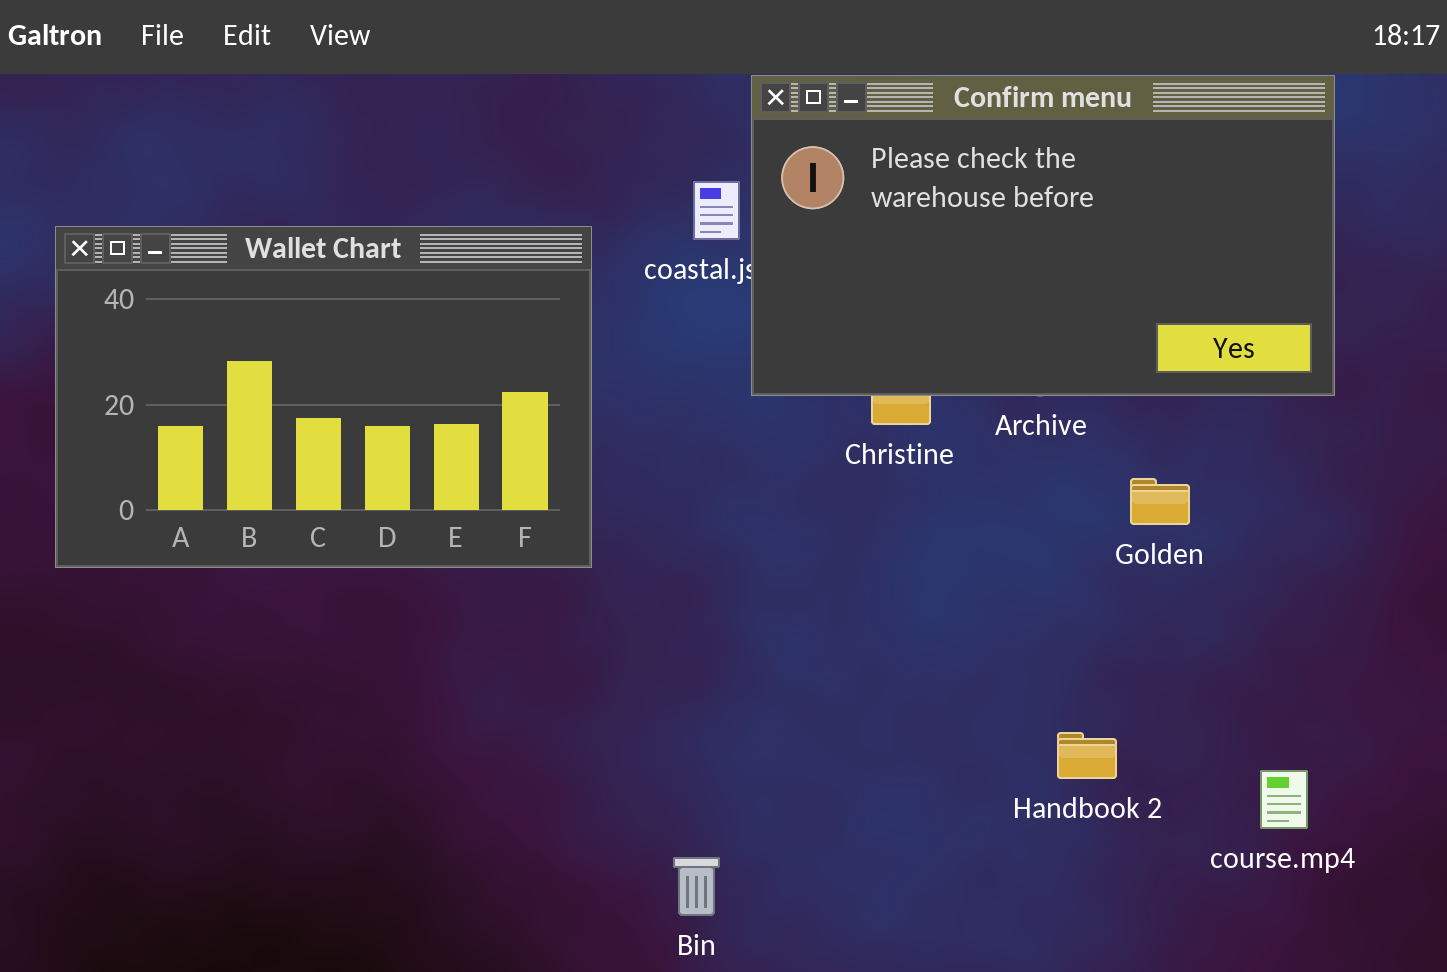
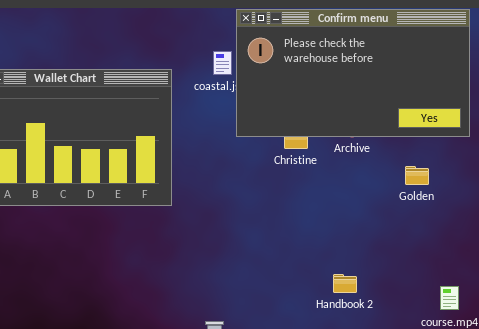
Golden: [1130,478,1190,525] -> [405,166,429,185], moved
Handbook 2: [1057,732,1117,779] -> [333,274,357,293], moved

